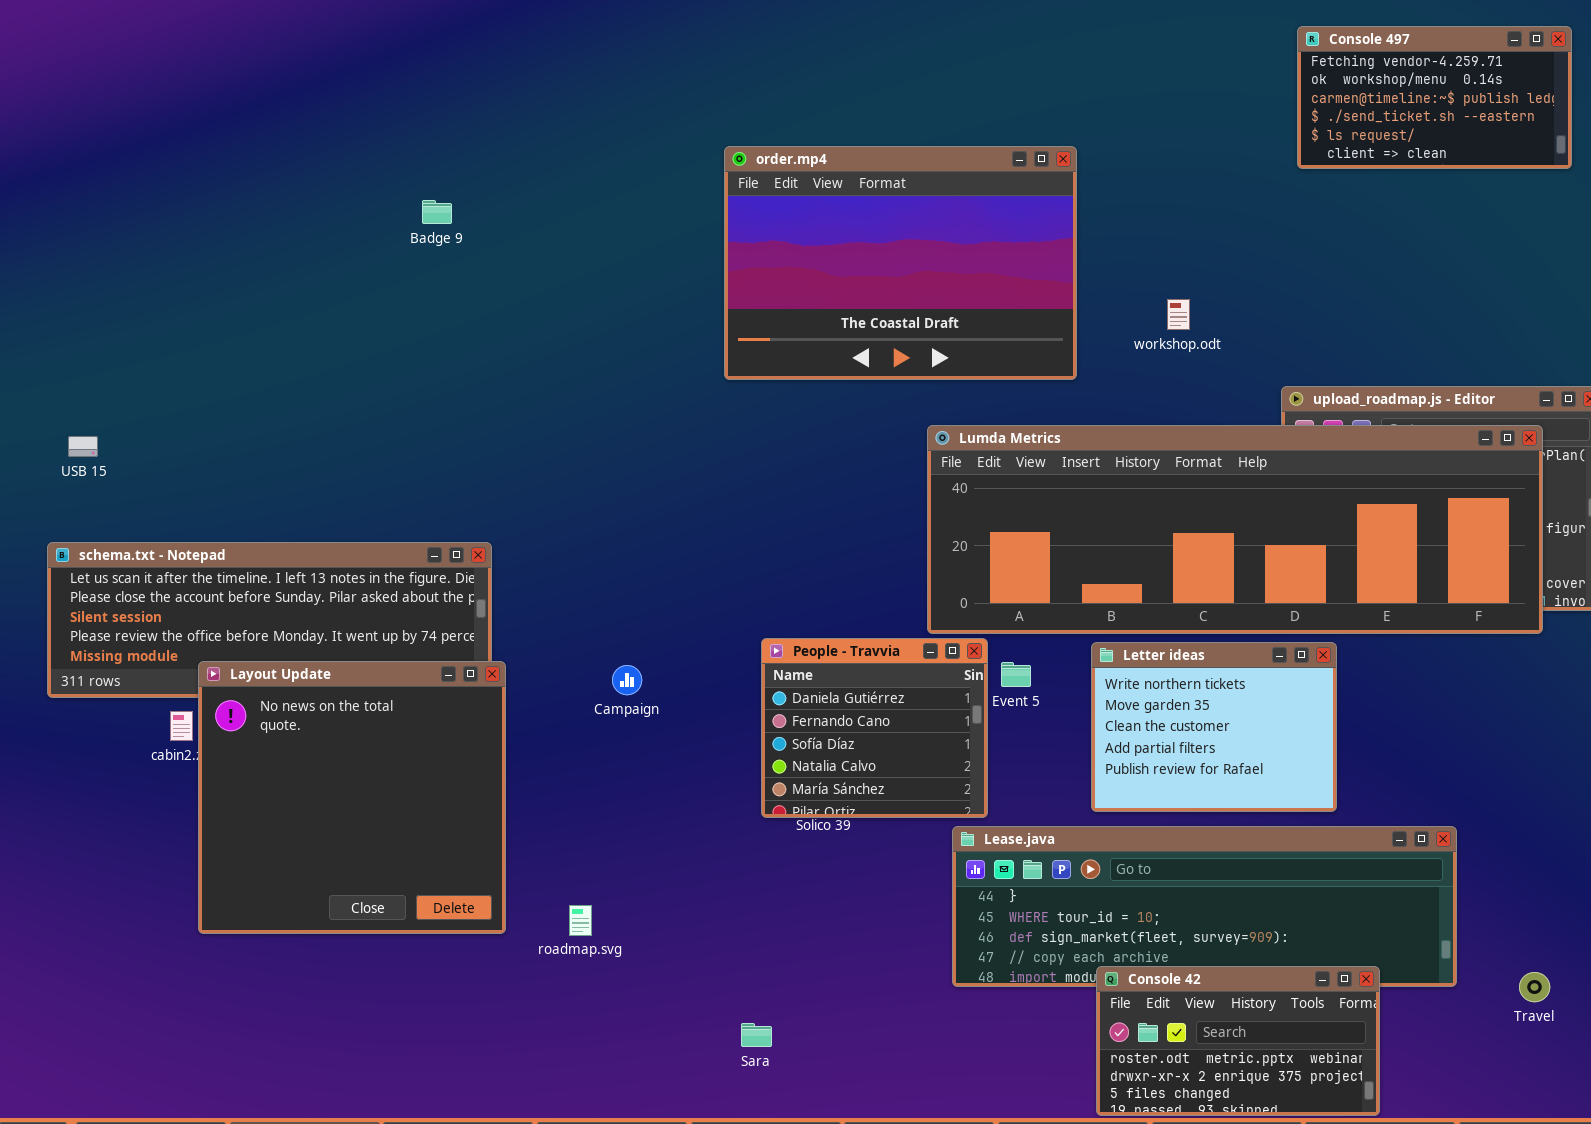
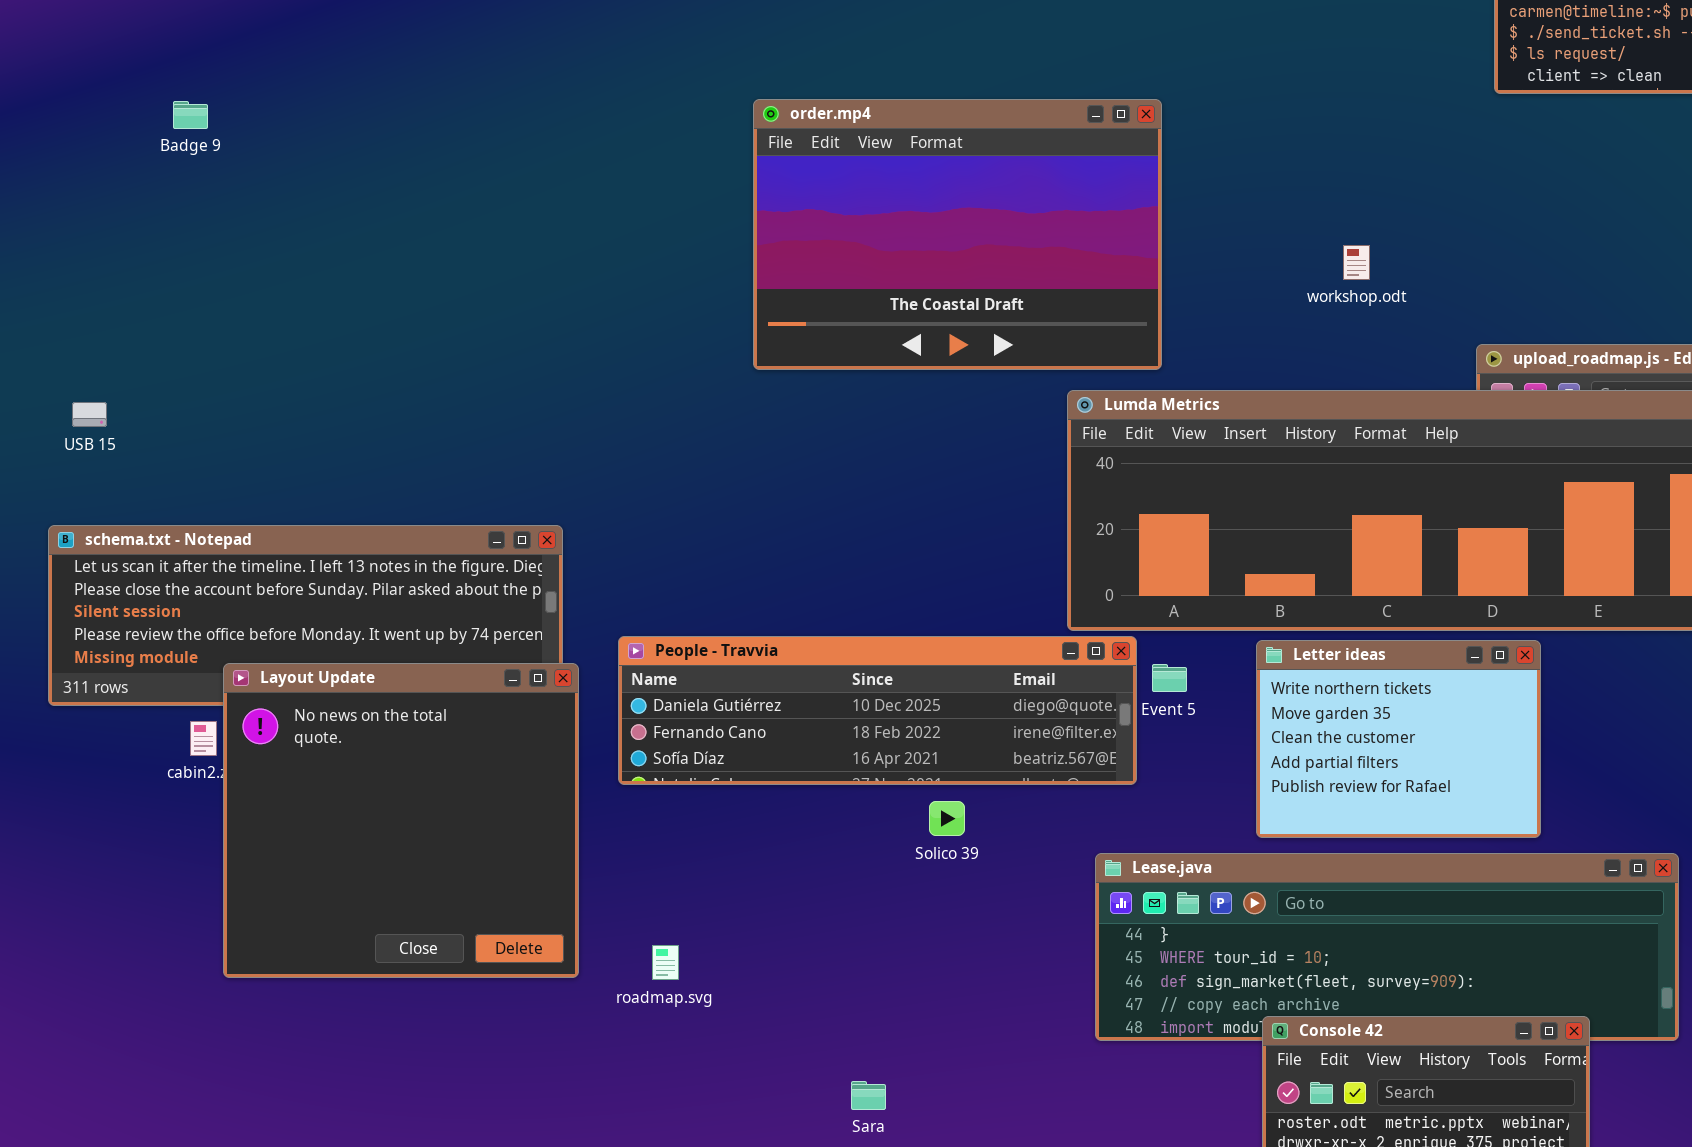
order.mp4: [724,146,1077,380] -> [753,99,1162,370], moved
Badge 9: [422,200,452,224] -> [173,101,208,129], moved
People - Travvia: [761,638,988,818] -> [618,636,1137,785], resized

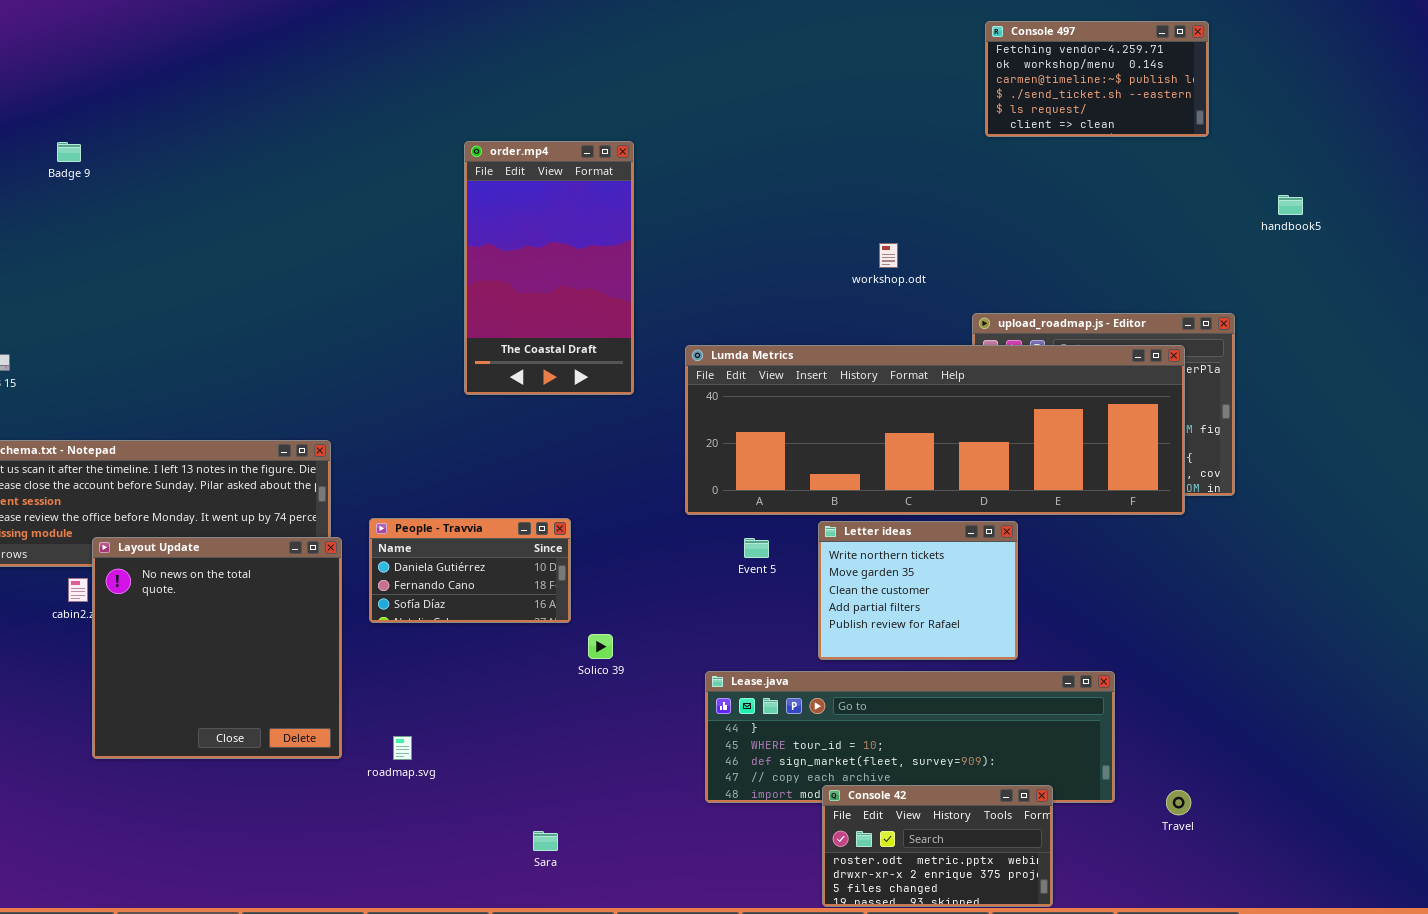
order.mp4: [753,99,1162,370] -> [464,141,634,395], resized
People - Travvia: [618,636,1137,785] -> [369,518,571,623], resized

